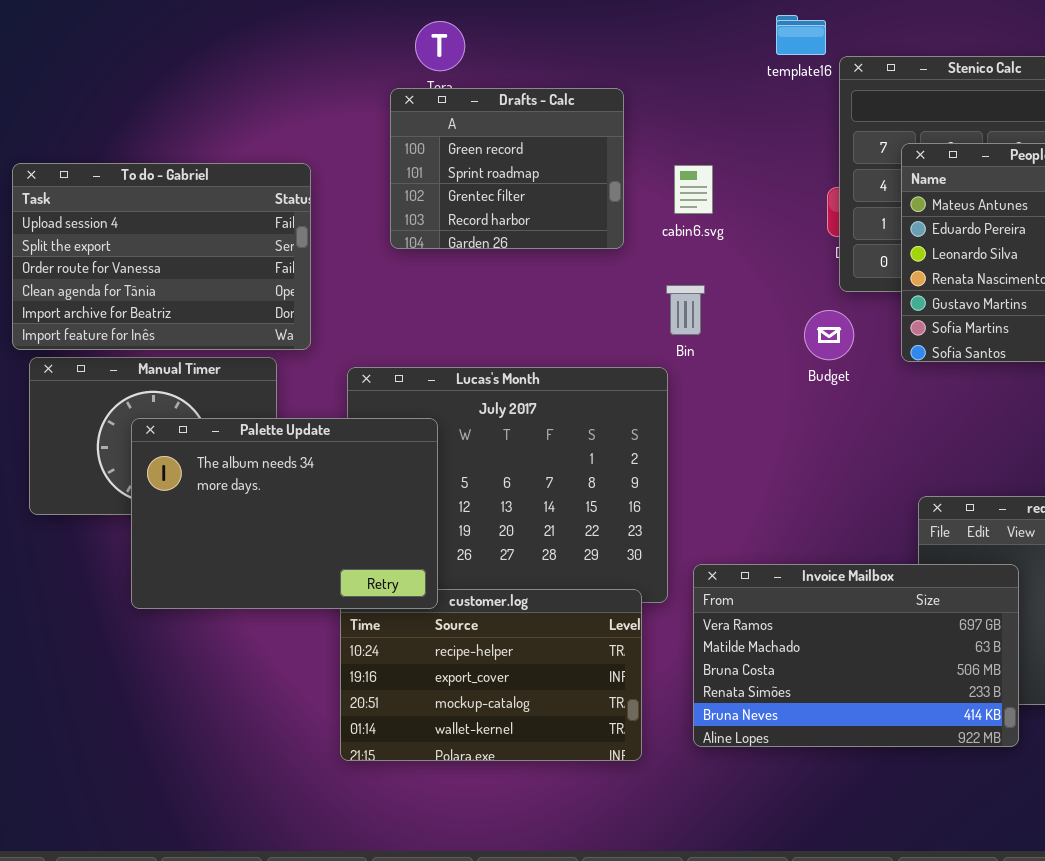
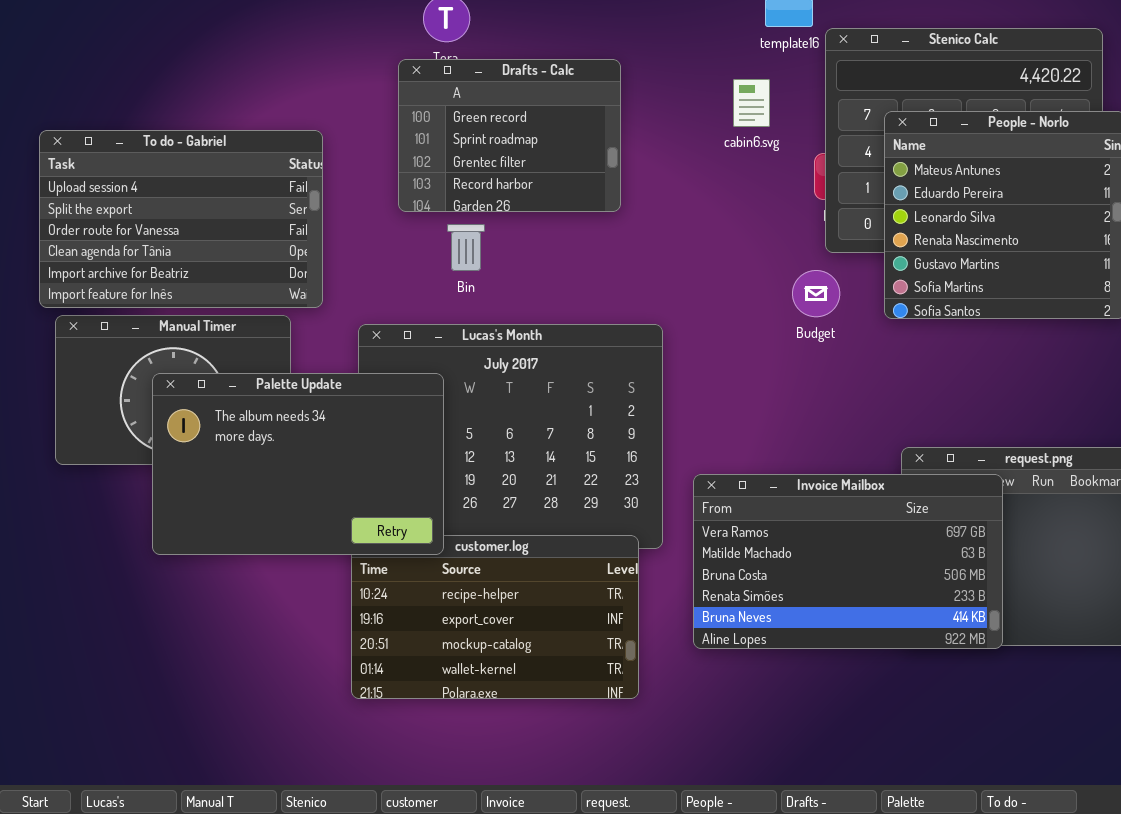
cabin6.svg: [674,165,713,214] -> [733,79,770,127], moved
Bin: [666,285,705,335] -> [447,224,485,271], moved
Invoice Mailbox: [693,564,1019,747] -> [693,474,1003,649], moved

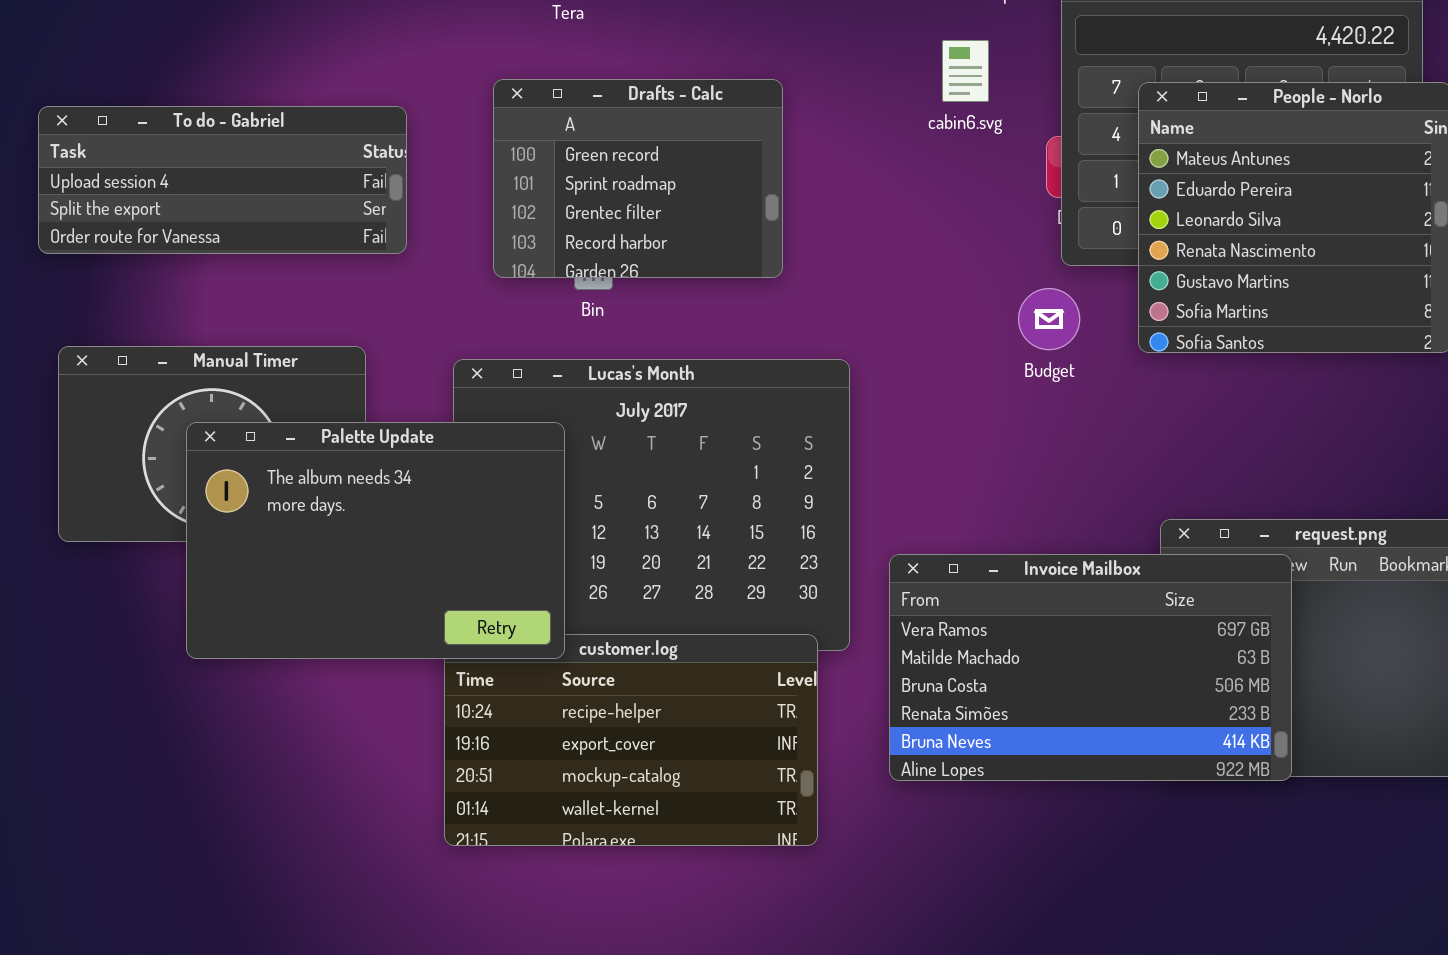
Drafts - Calc: [398,59,621,212] -> [493,79,783,278], moved
To do - Gabriel: [39,130,323,308] -> [38,106,407,254], resized

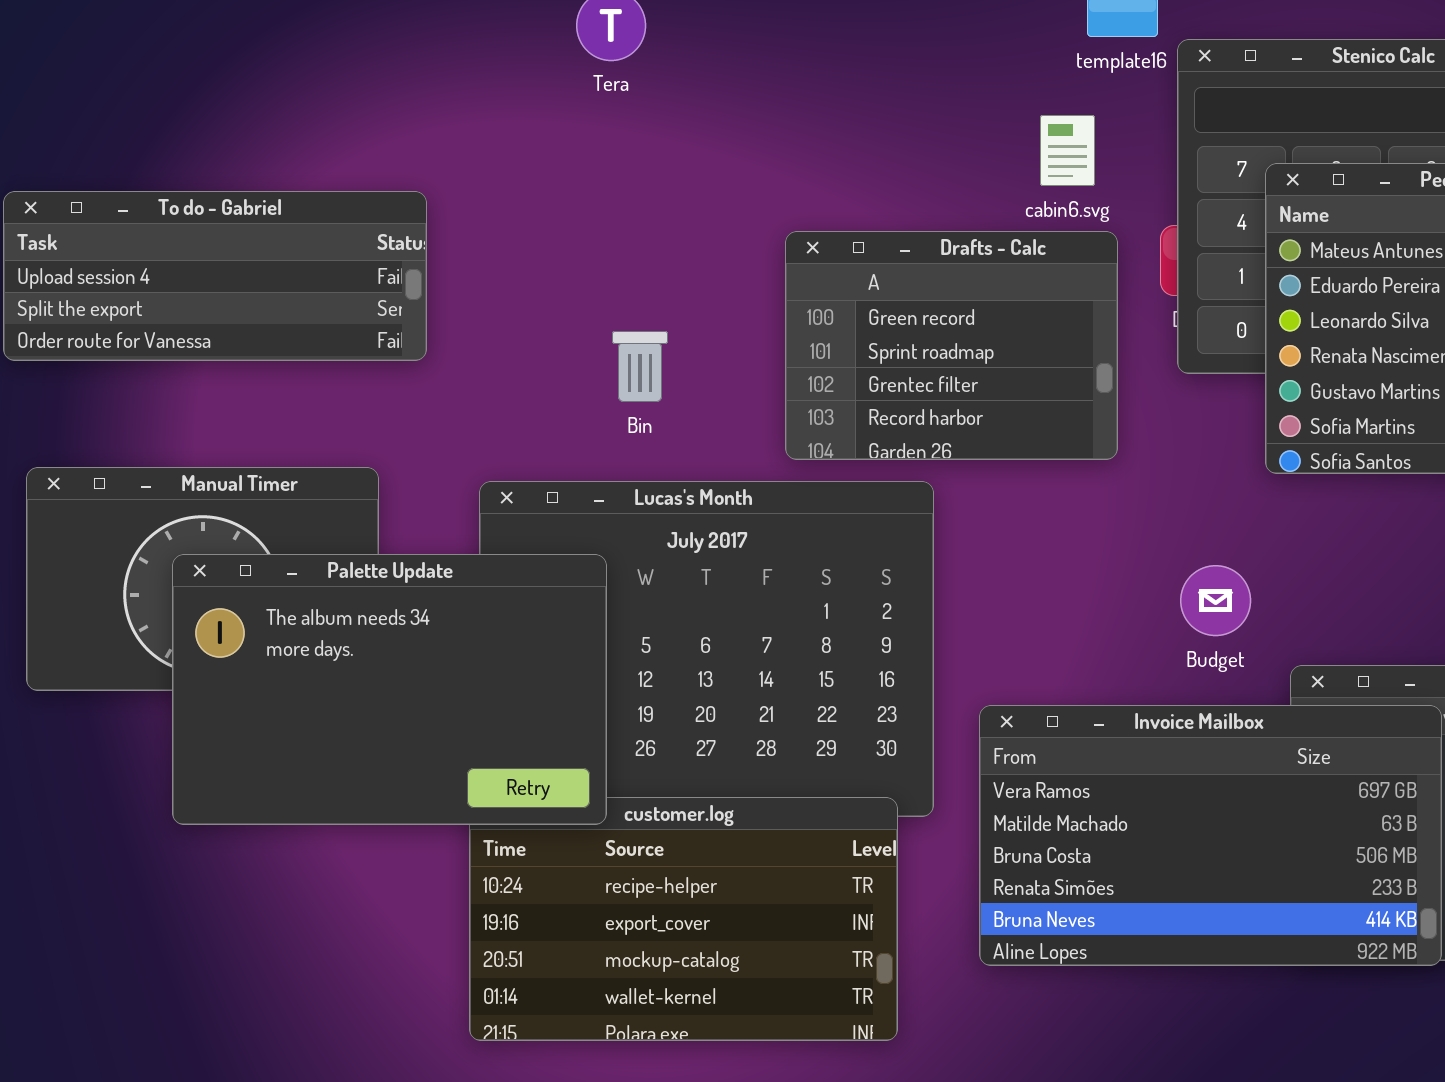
Drafts - Calc: [493,79,783,278] -> [785,231,1118,460], moved
Budget: [1018,288,1080,350] -> [1180,565,1251,636], moved

